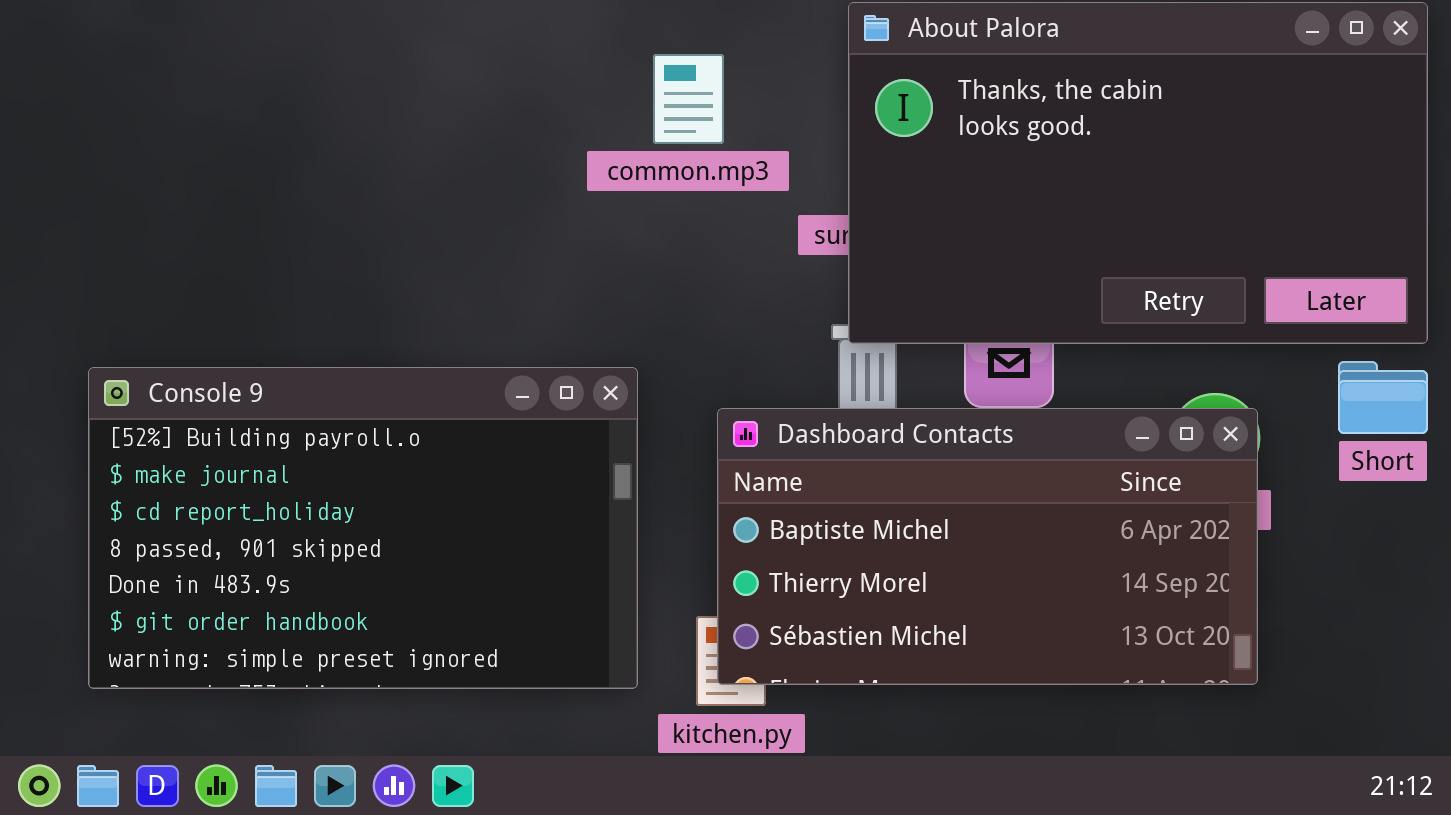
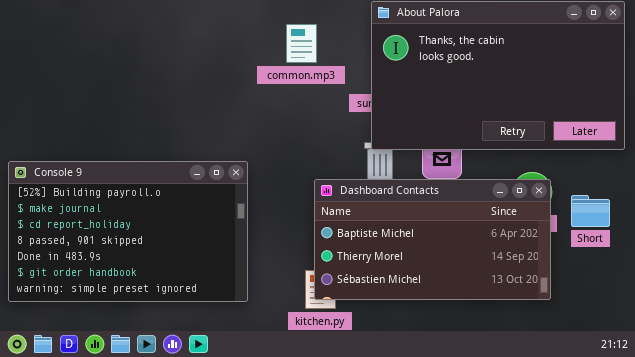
Short: [1338,361,1428,434] -> [571,195,610,227], moved
Console 9: [88,367,638,689] -> [8,161,248,302], moved

